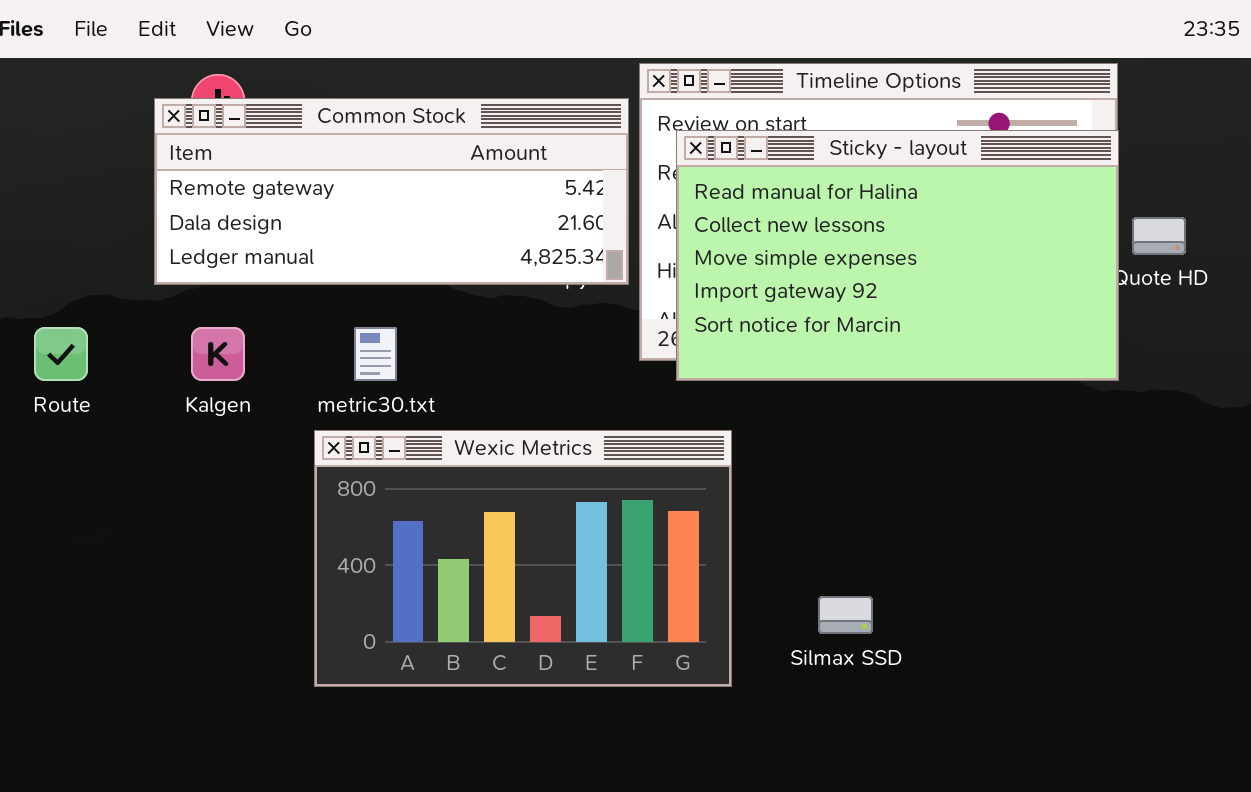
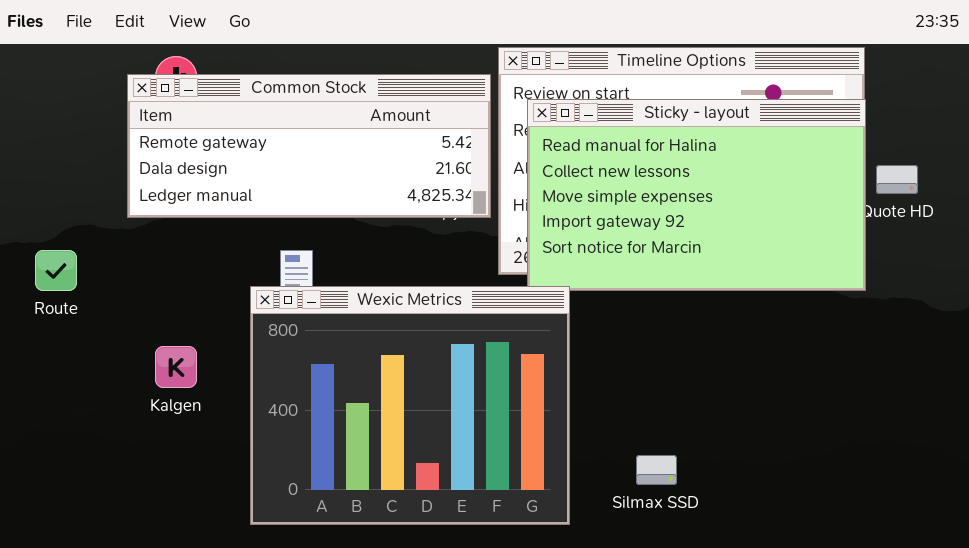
Kalgen: [191,327,245,381] -> [155,346,197,388], moved
Wexic Metrics: [314,430,732,687] -> [250,286,570,525], resized

